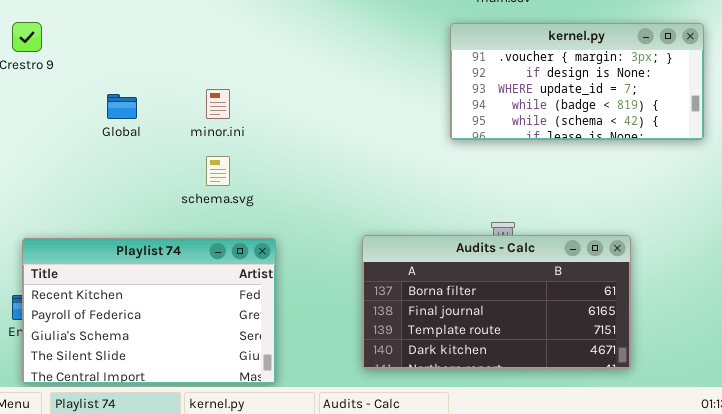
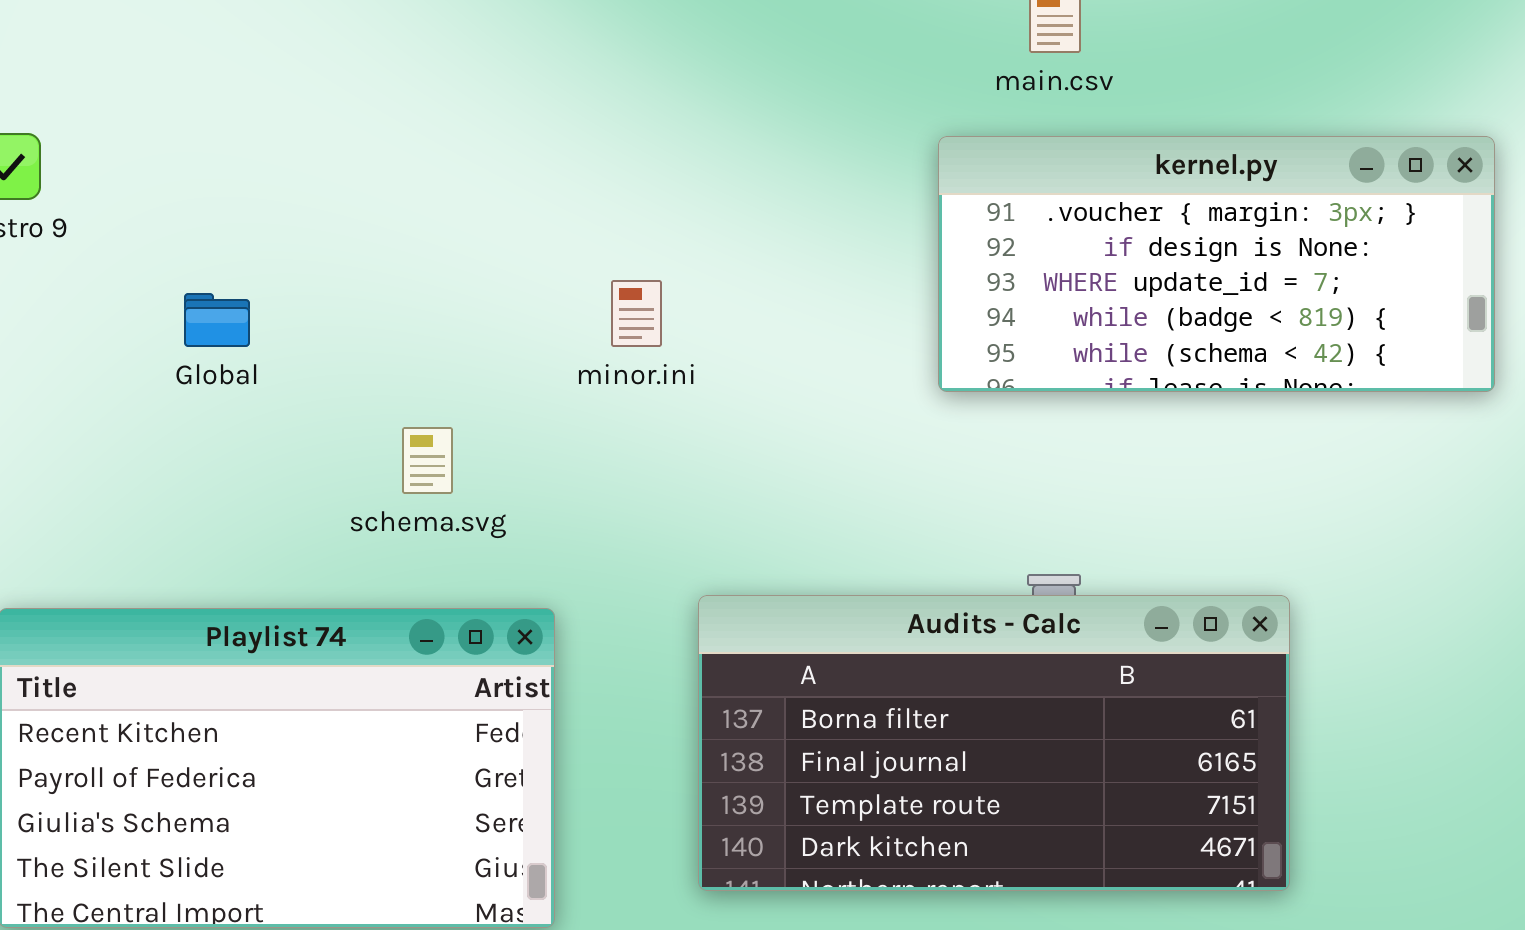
minor.ini: [206,89,230,119] -> [611,280,662,347], moved
Audits - Calc: [362,235,631,369] -> [698,595,1290,891], moved

